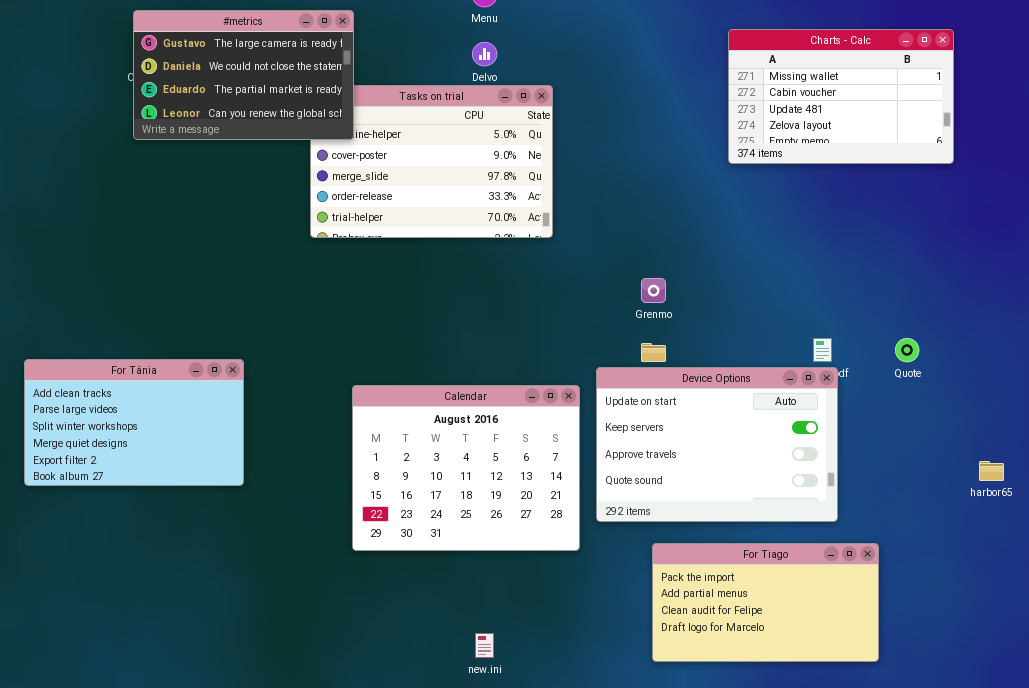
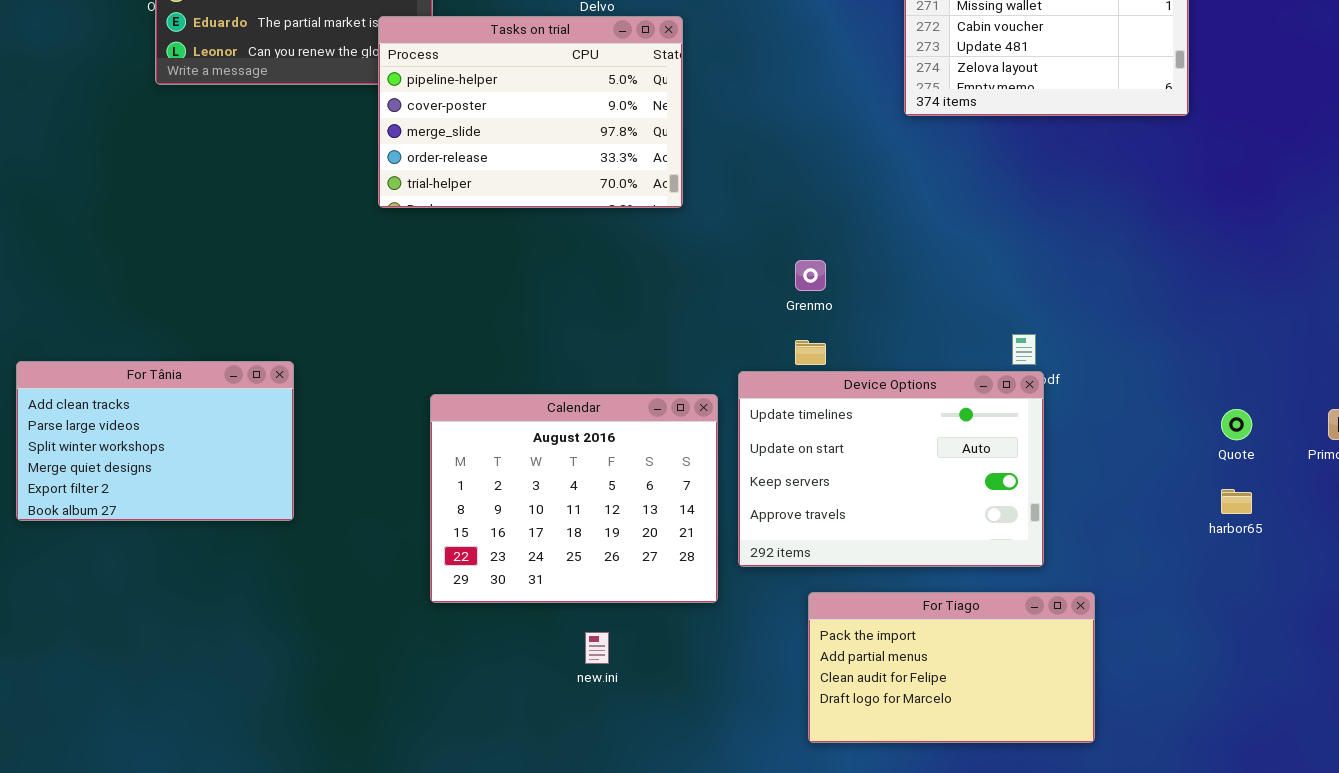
Tasks on trial: [310,85,553,238] -> [378,16,683,208], raised
Quote: [895,338,919,362] -> [1221,409,1252,440], moved
Device Options: [596,367,838,522] -> [738,371,1044,567], scrolled up 1 row
new.ini: [475,633,494,658] -> [585,632,609,664], moved

